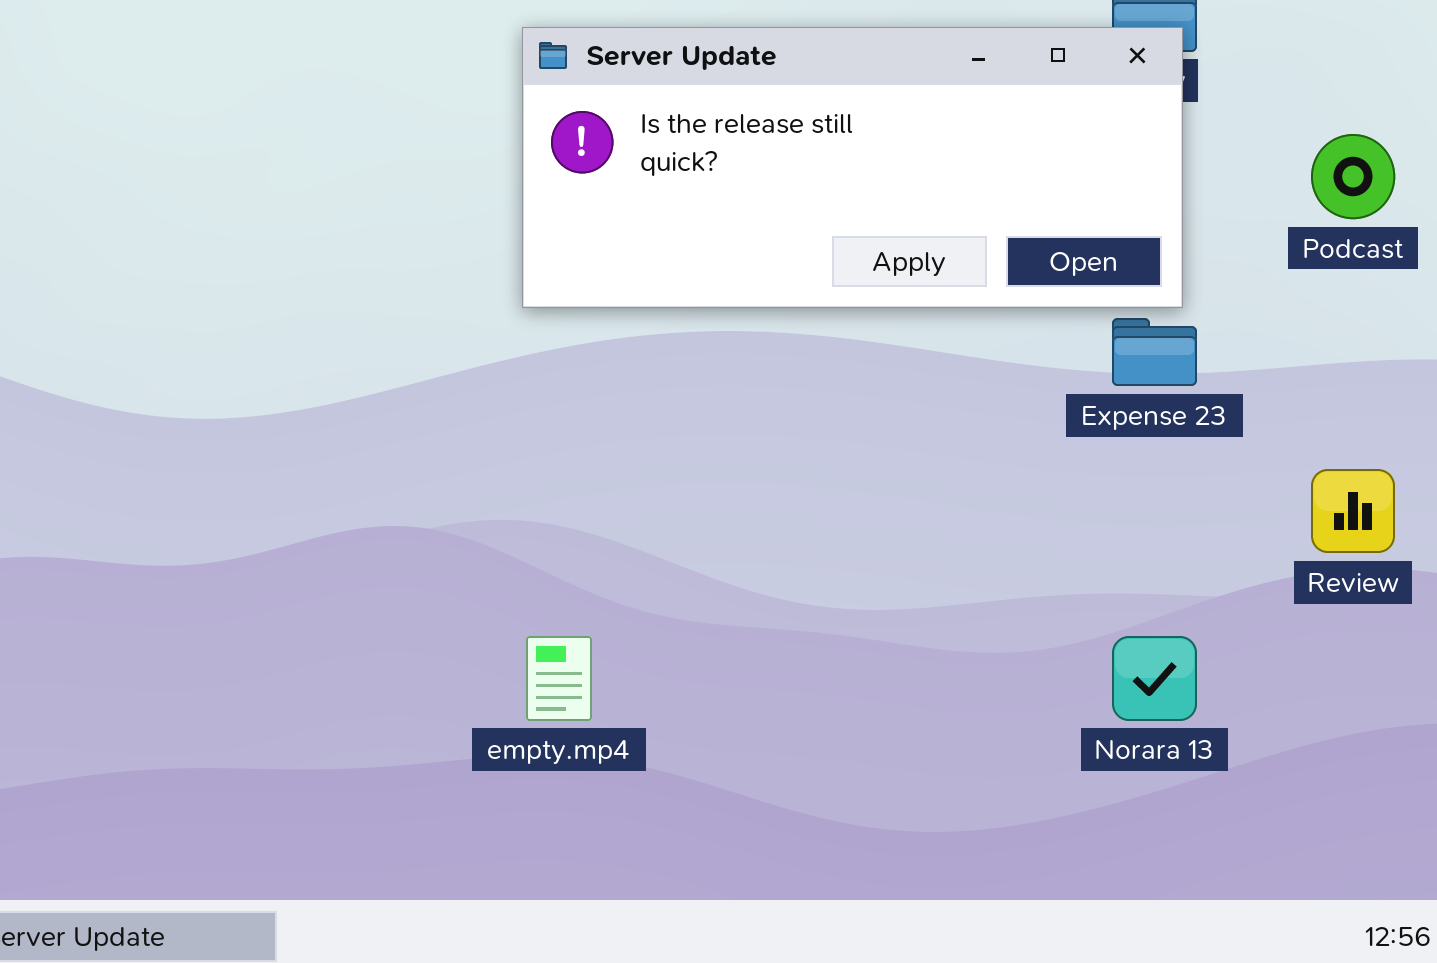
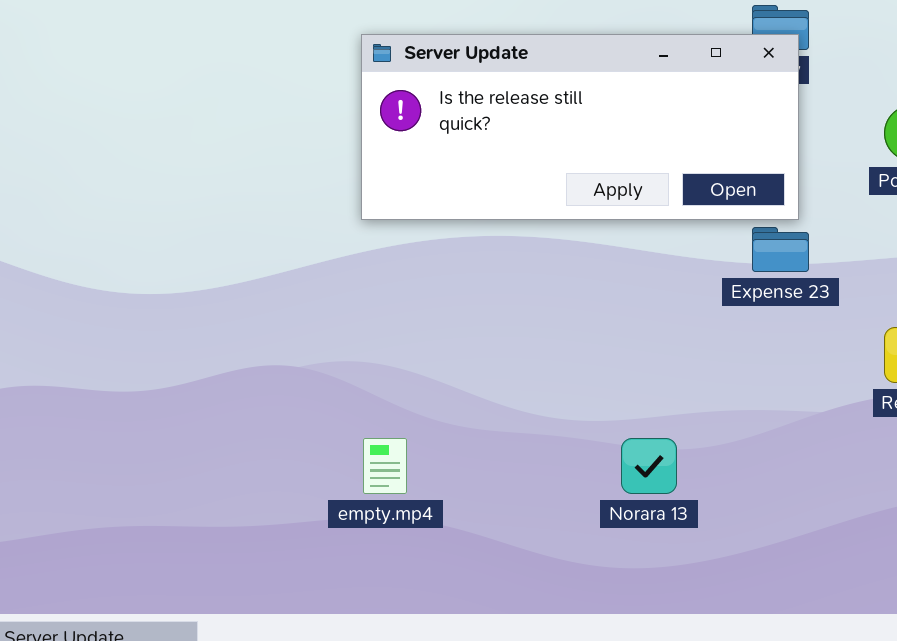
Norara 13: [1112,636,1197,721] -> [621,438,677,494], moved

